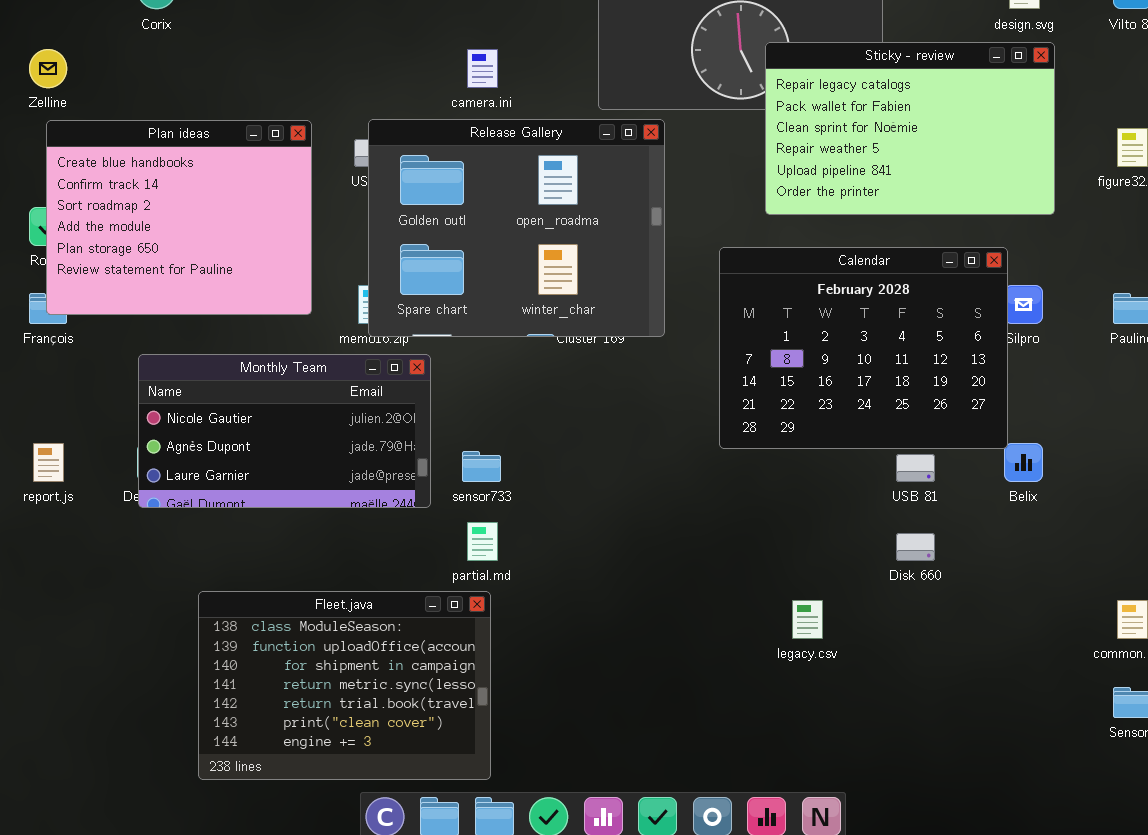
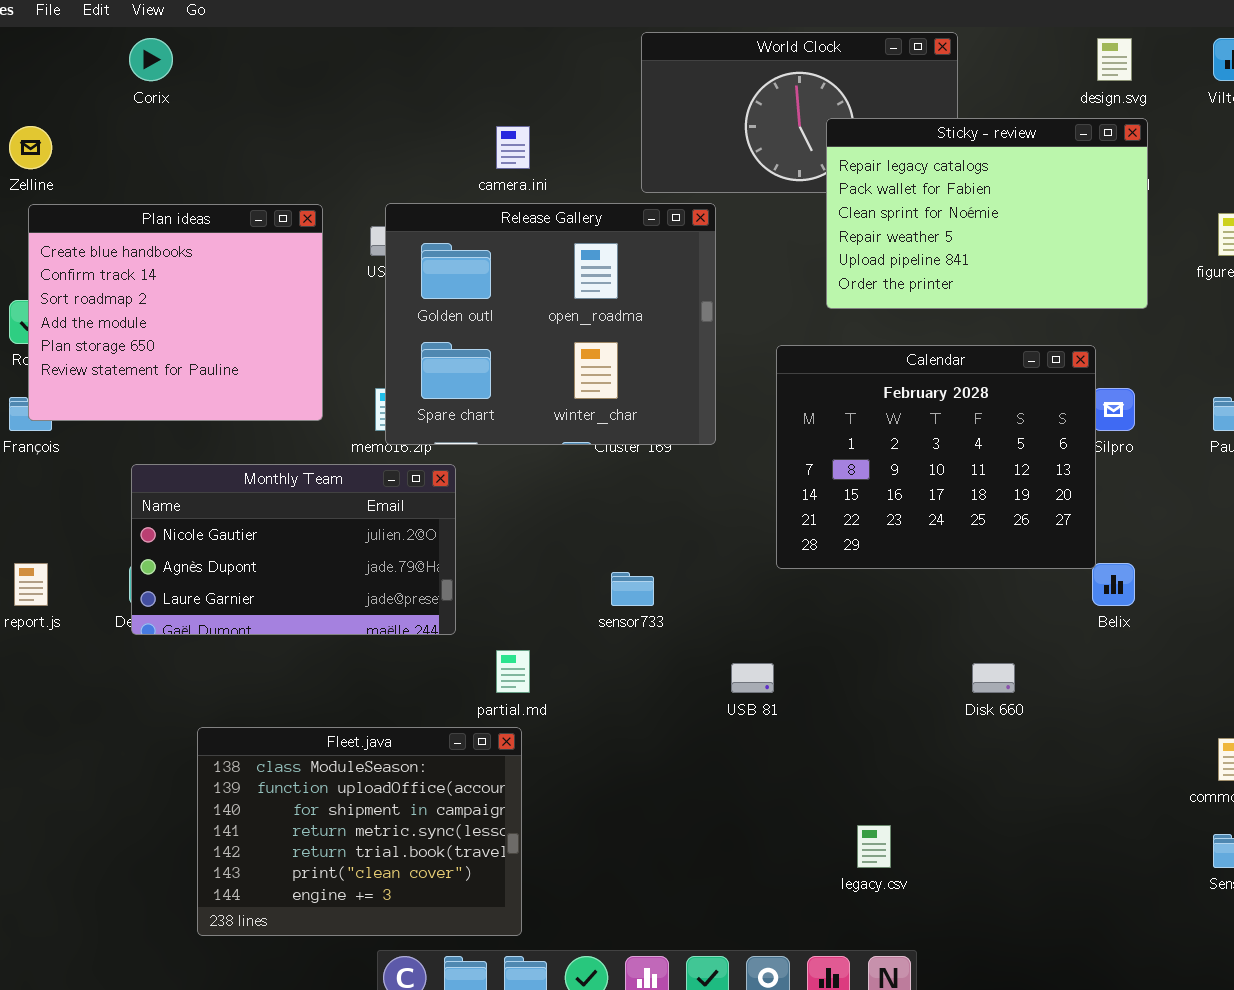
sensor733: [462,451,501,482] -> [611,572,654,606], moved
USB 81: [896,454,935,482] -> [731,663,774,693], moved
legacy.csv: [792,600,823,639] -> [857,825,891,868], moved

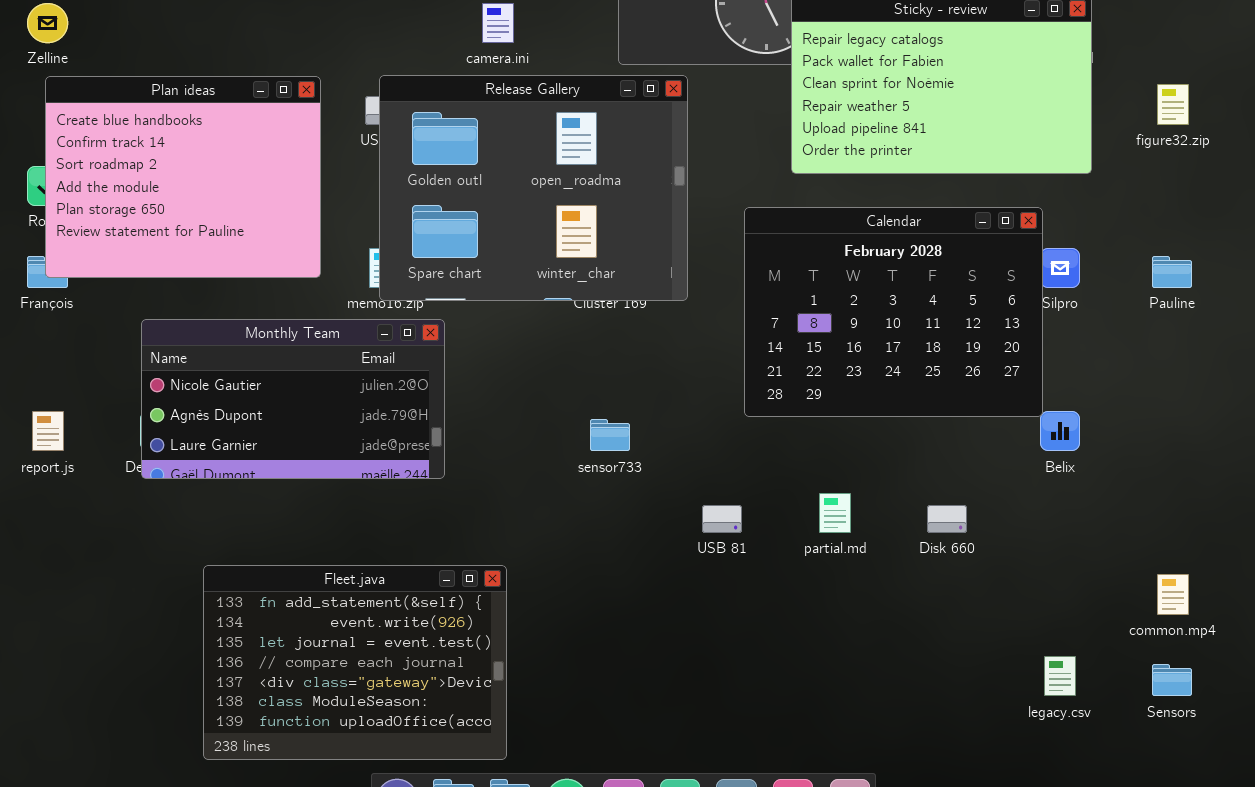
partial.md: [496,650,530,693] -> [819,493,851,533], moved
Fleet.java: [197,727,522,936] -> [203,565,507,760], scrolled up 5 rows
legacy.csv: [857,825,891,868] -> [1044,656,1076,696], moved

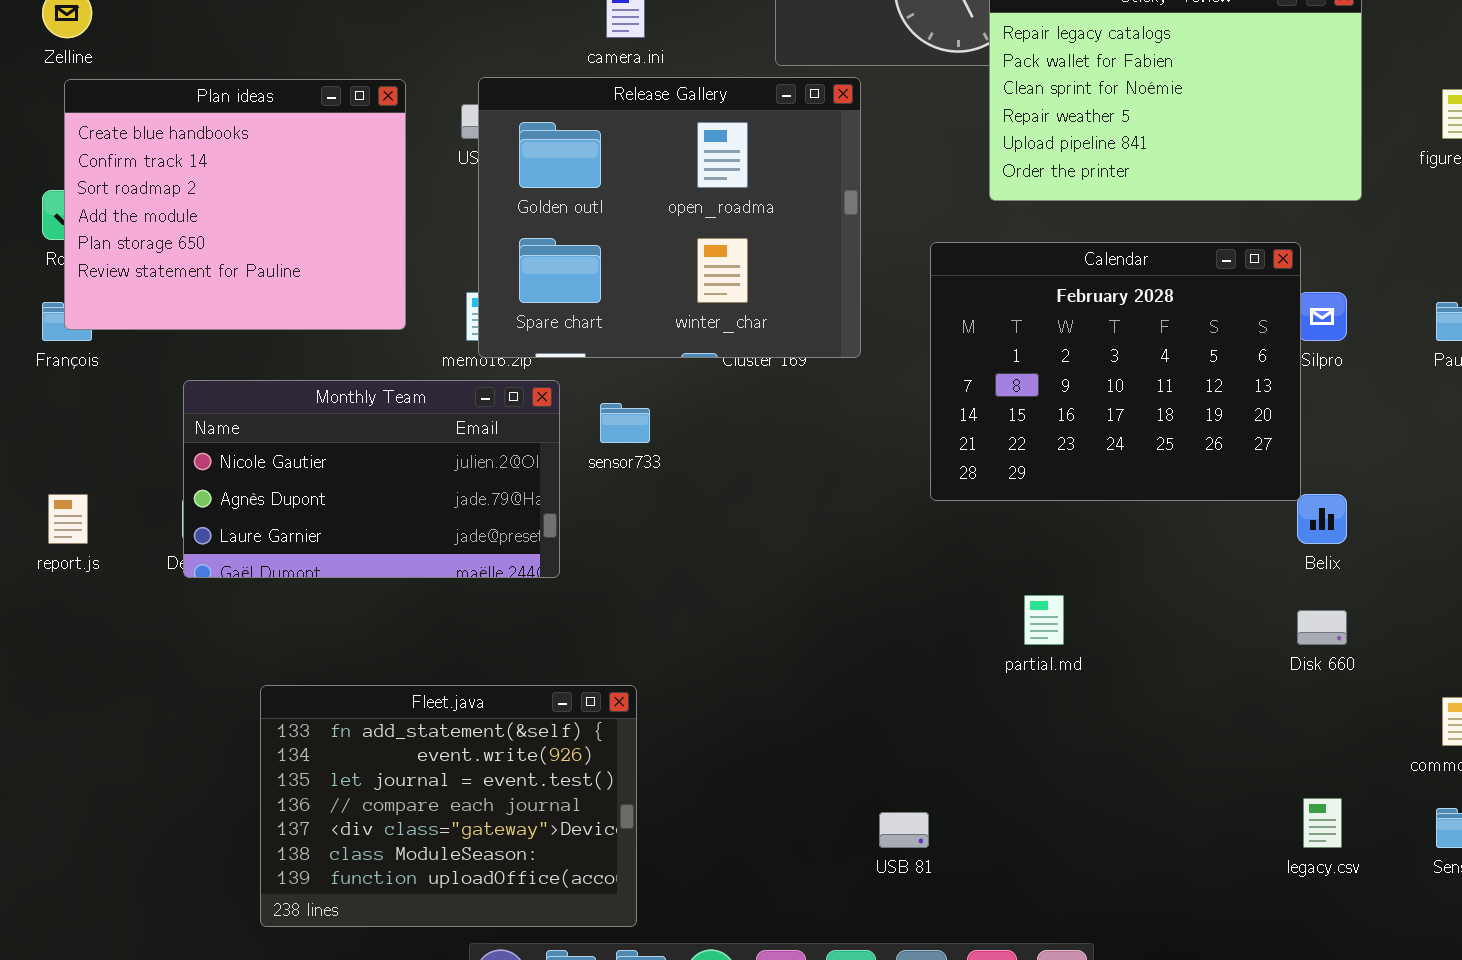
sensor733: [590,419,630,451] -> [600,403,650,443], moved
USB 81: [702,505,742,533] -> [879,812,929,848], moved
Disk 660: [927,505,967,533] -> [1297,610,1347,645], moved

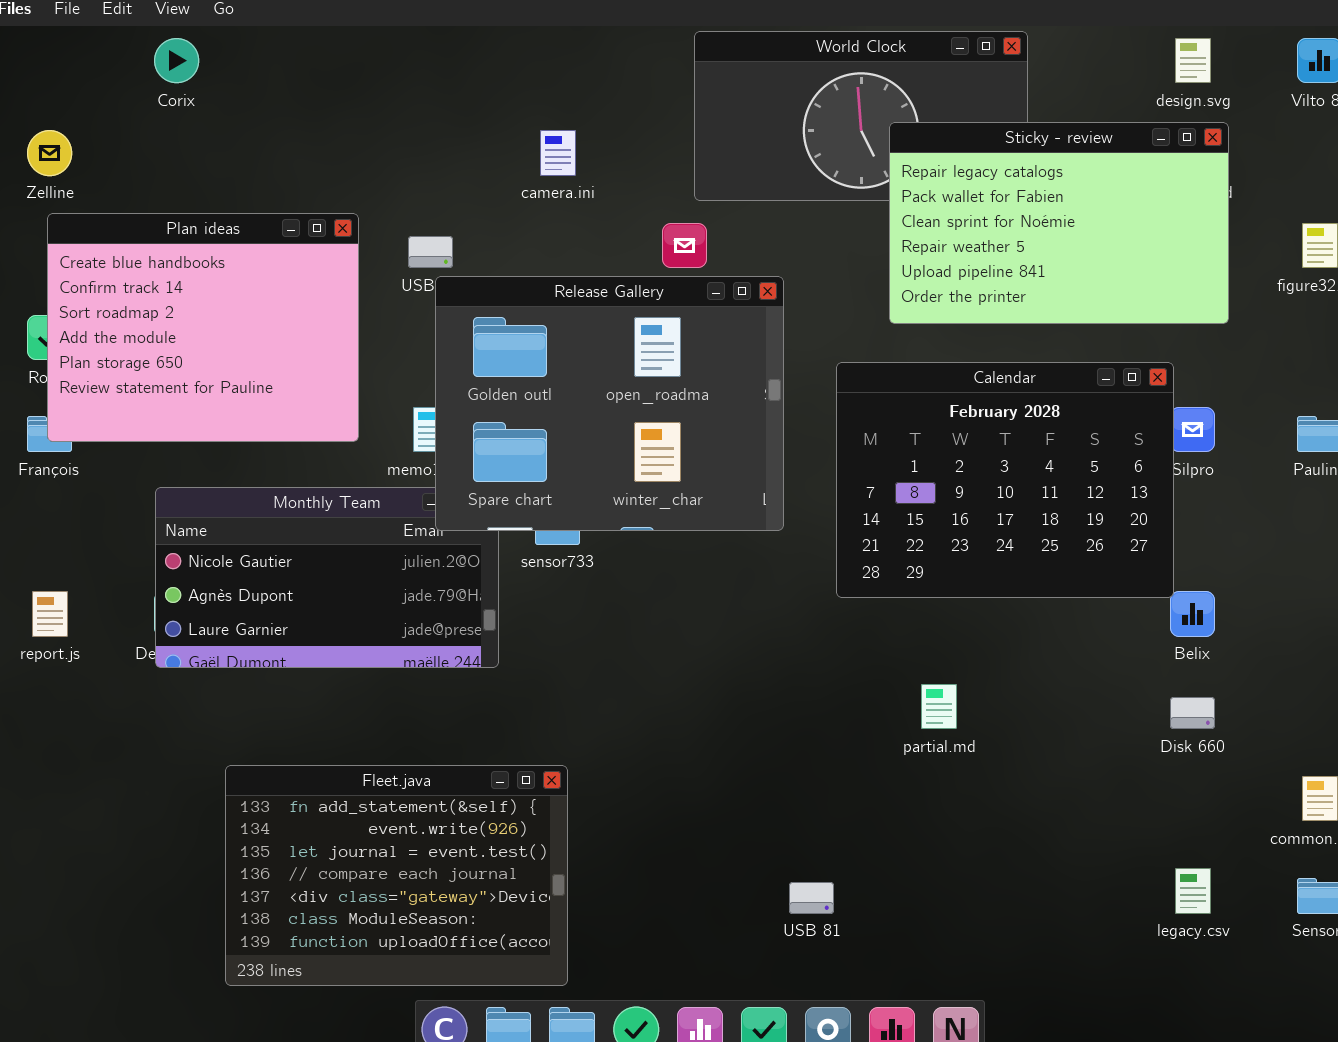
Release Gallery: [478,77,861,358] -> [435,276,784,531], moved

